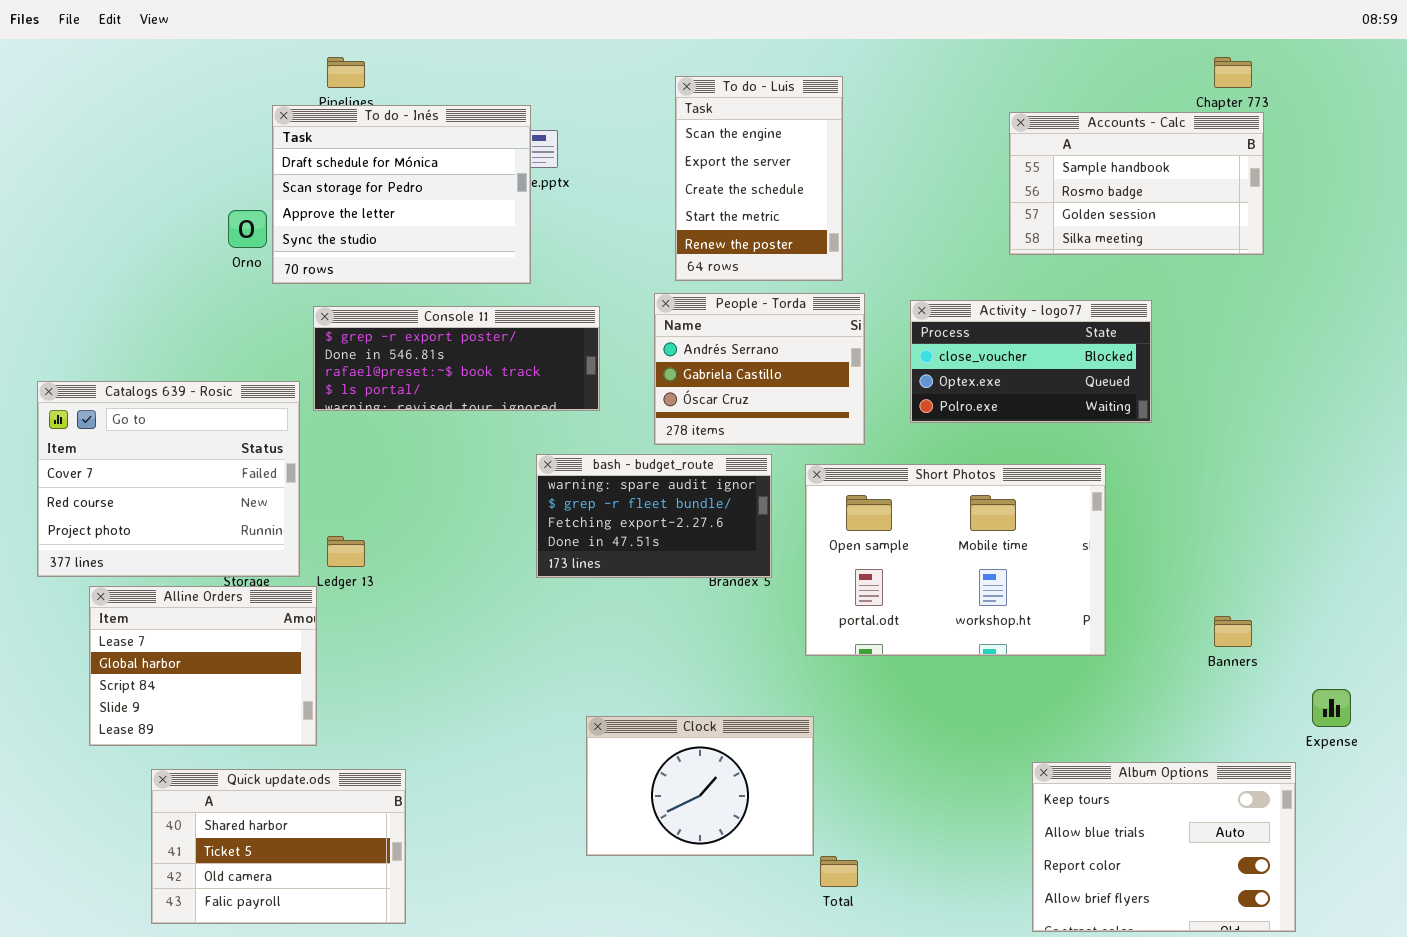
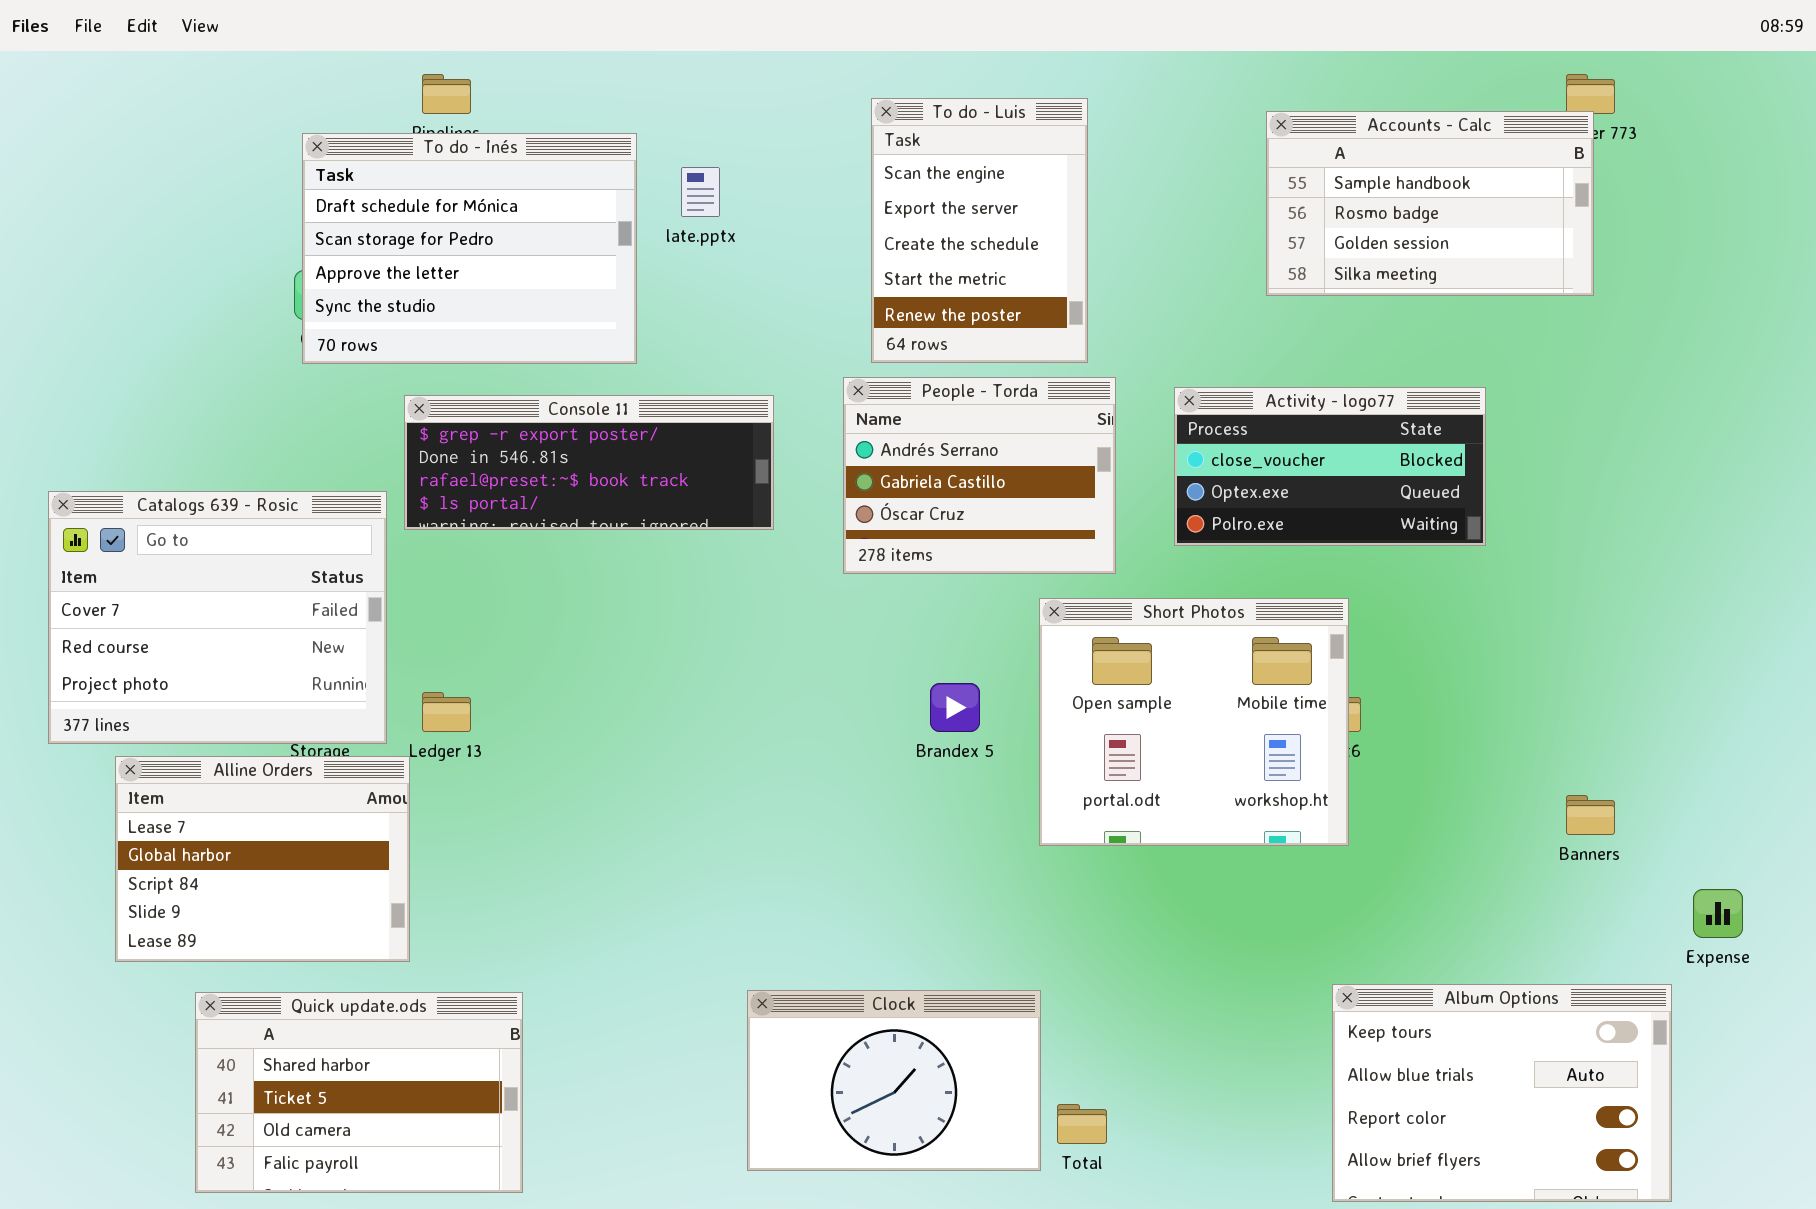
To do - Inés: [272,105,531,284] -> [302,133,637,364], moved
Accounts - Calc: [1009,112,1264,255] -> [1266,111,1594,296], moved
bash - budget_route: [536,454,772,578] -> none, closed
Short Photos: [805,464,1106,656] -> [1039,598,1349,846], resized
Clock: [586,716,814,856] -> [747,990,1041,1171], moved

